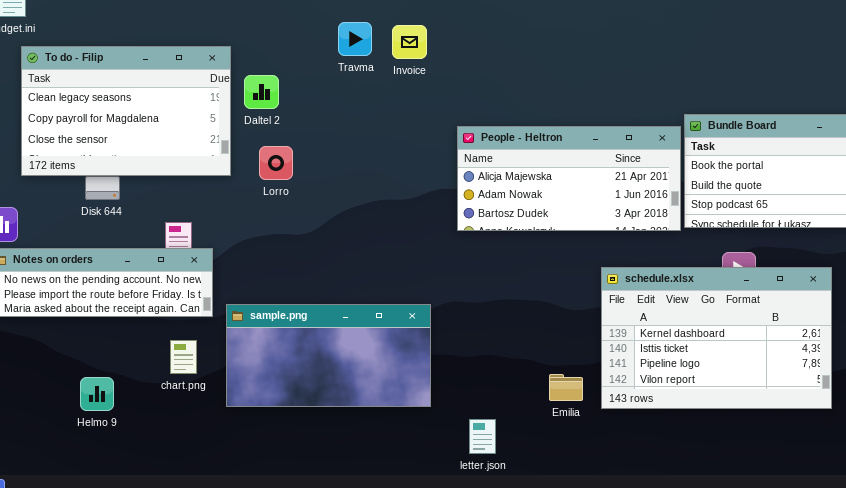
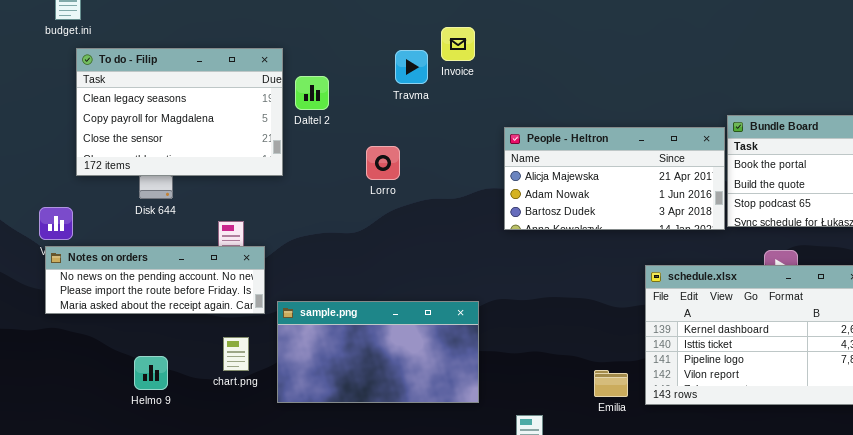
Travma: [338,22,372,56] -> [395,50,428,84], moved
Lorro: [259,146,293,180] -> [366,146,400,180], moved
Helmo 9: [80,377,114,411] -> [134,356,168,390], moved

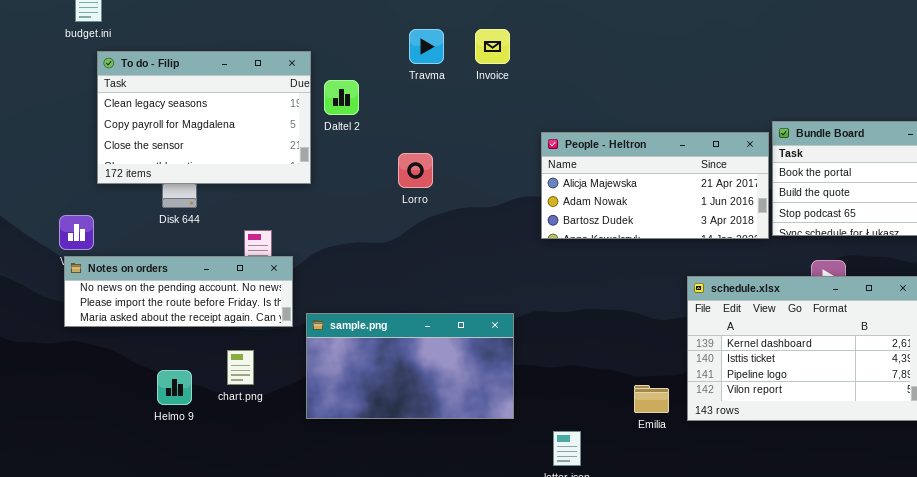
Travma: [395,50,428,84] -> [409,29,444,64], moved
chart.png: [223,337,249,371] -> [227,350,254,385], moved

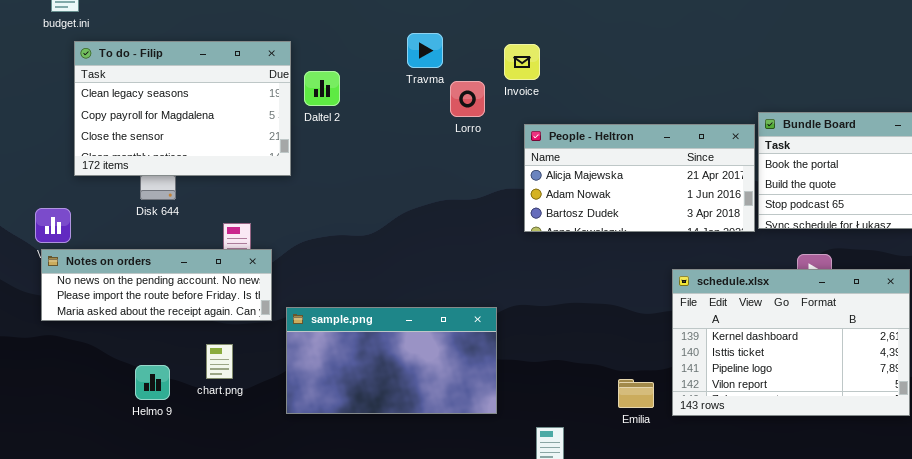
Travma: [409,29,444,64] -> [407,33,443,68], moved
Invoice: [475,29,510,64] -> [504,44,540,80], moved
Lorro: [398,153,433,188] -> [450,81,485,117], moved

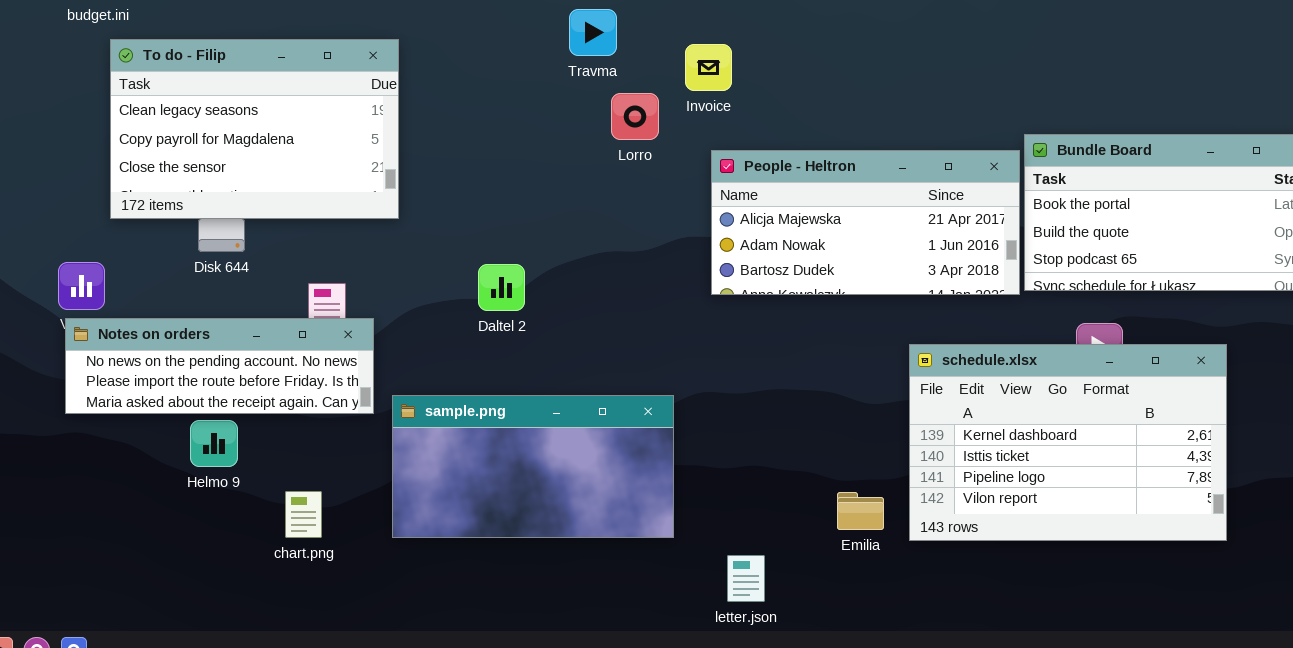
Travma: [407,33,443,68] -> [569,9,617,56], moved
Daltel 2: [304,71,340,106] -> [478,264,525,311], moved
chart.png: [206,344,233,379] -> [285,491,322,538], moved
Helmo 9: [135,365,170,400] -> [190,420,238,467], moved

